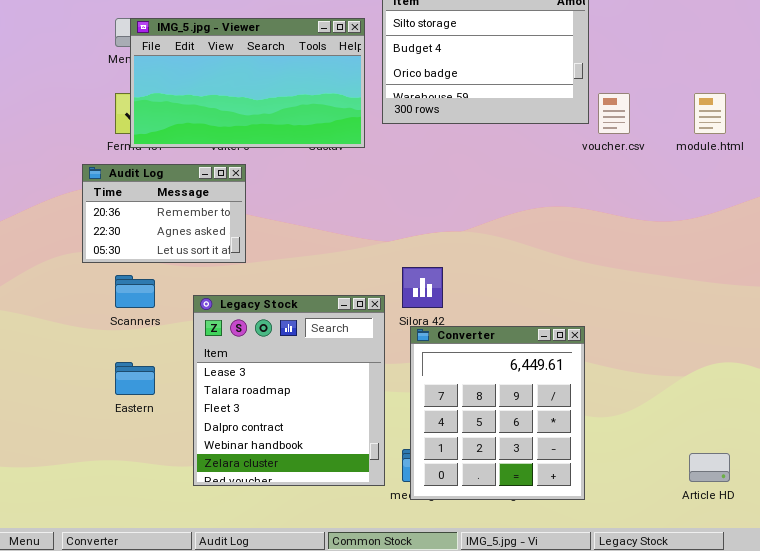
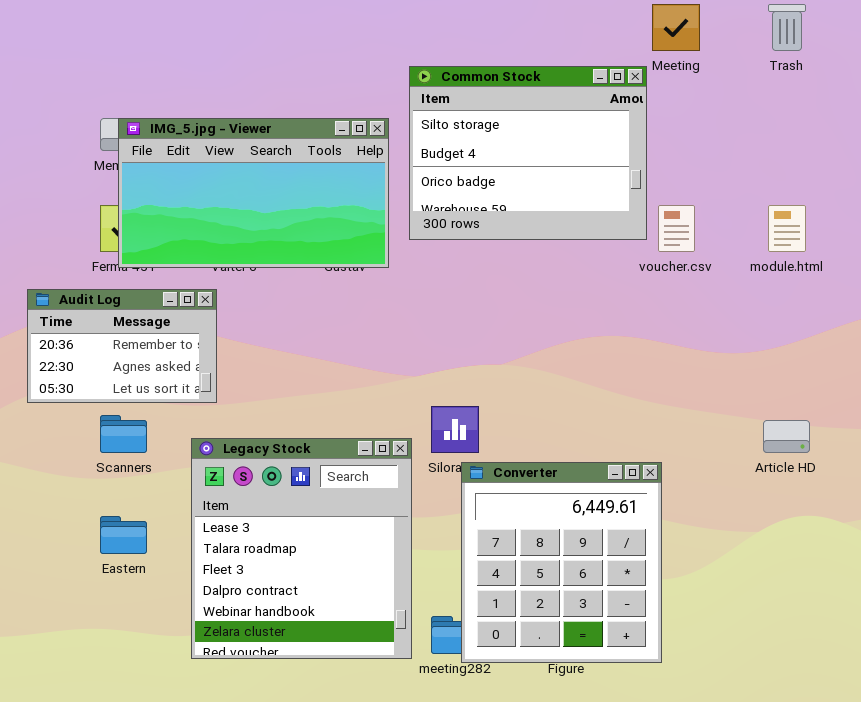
Audit Log: [82,164,246,263] -> [27,289,217,403], moved
Converter: [410,326,585,500] -> [461,462,662,663], moved
Article HD: [689,453,730,482] -> [763,420,810,453], moved

